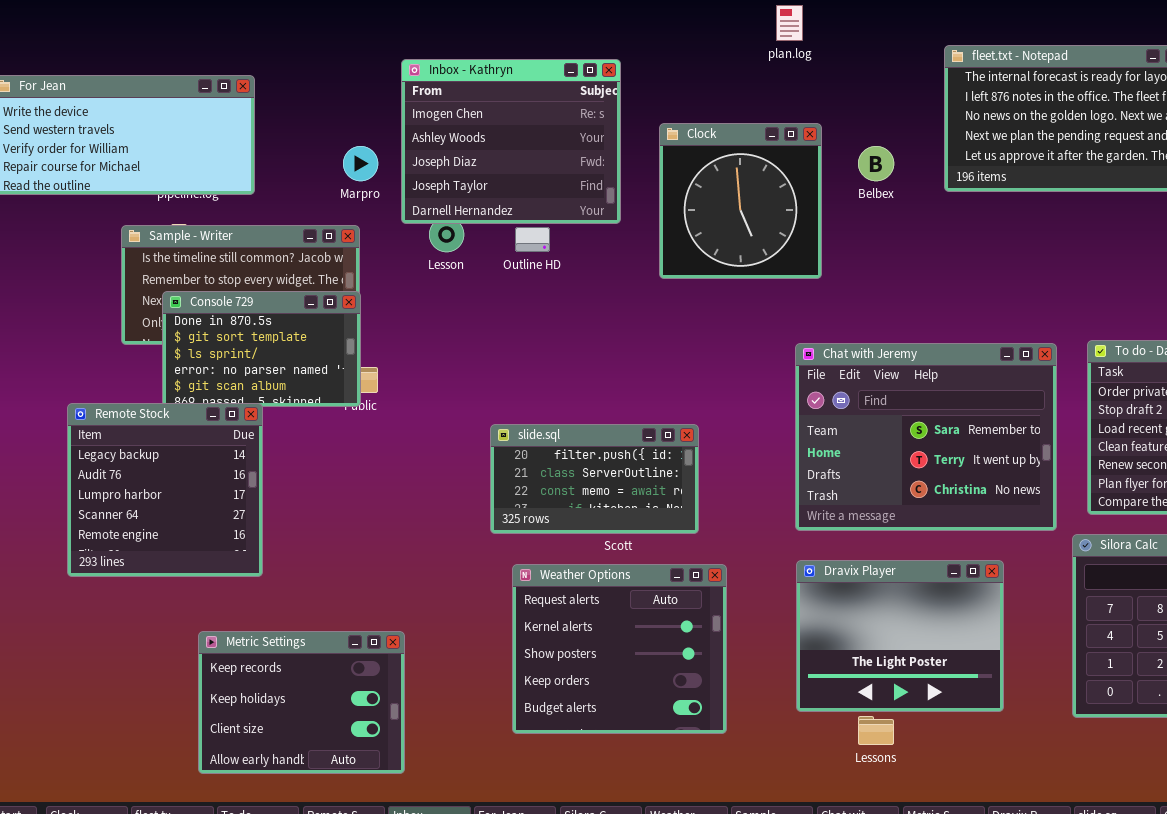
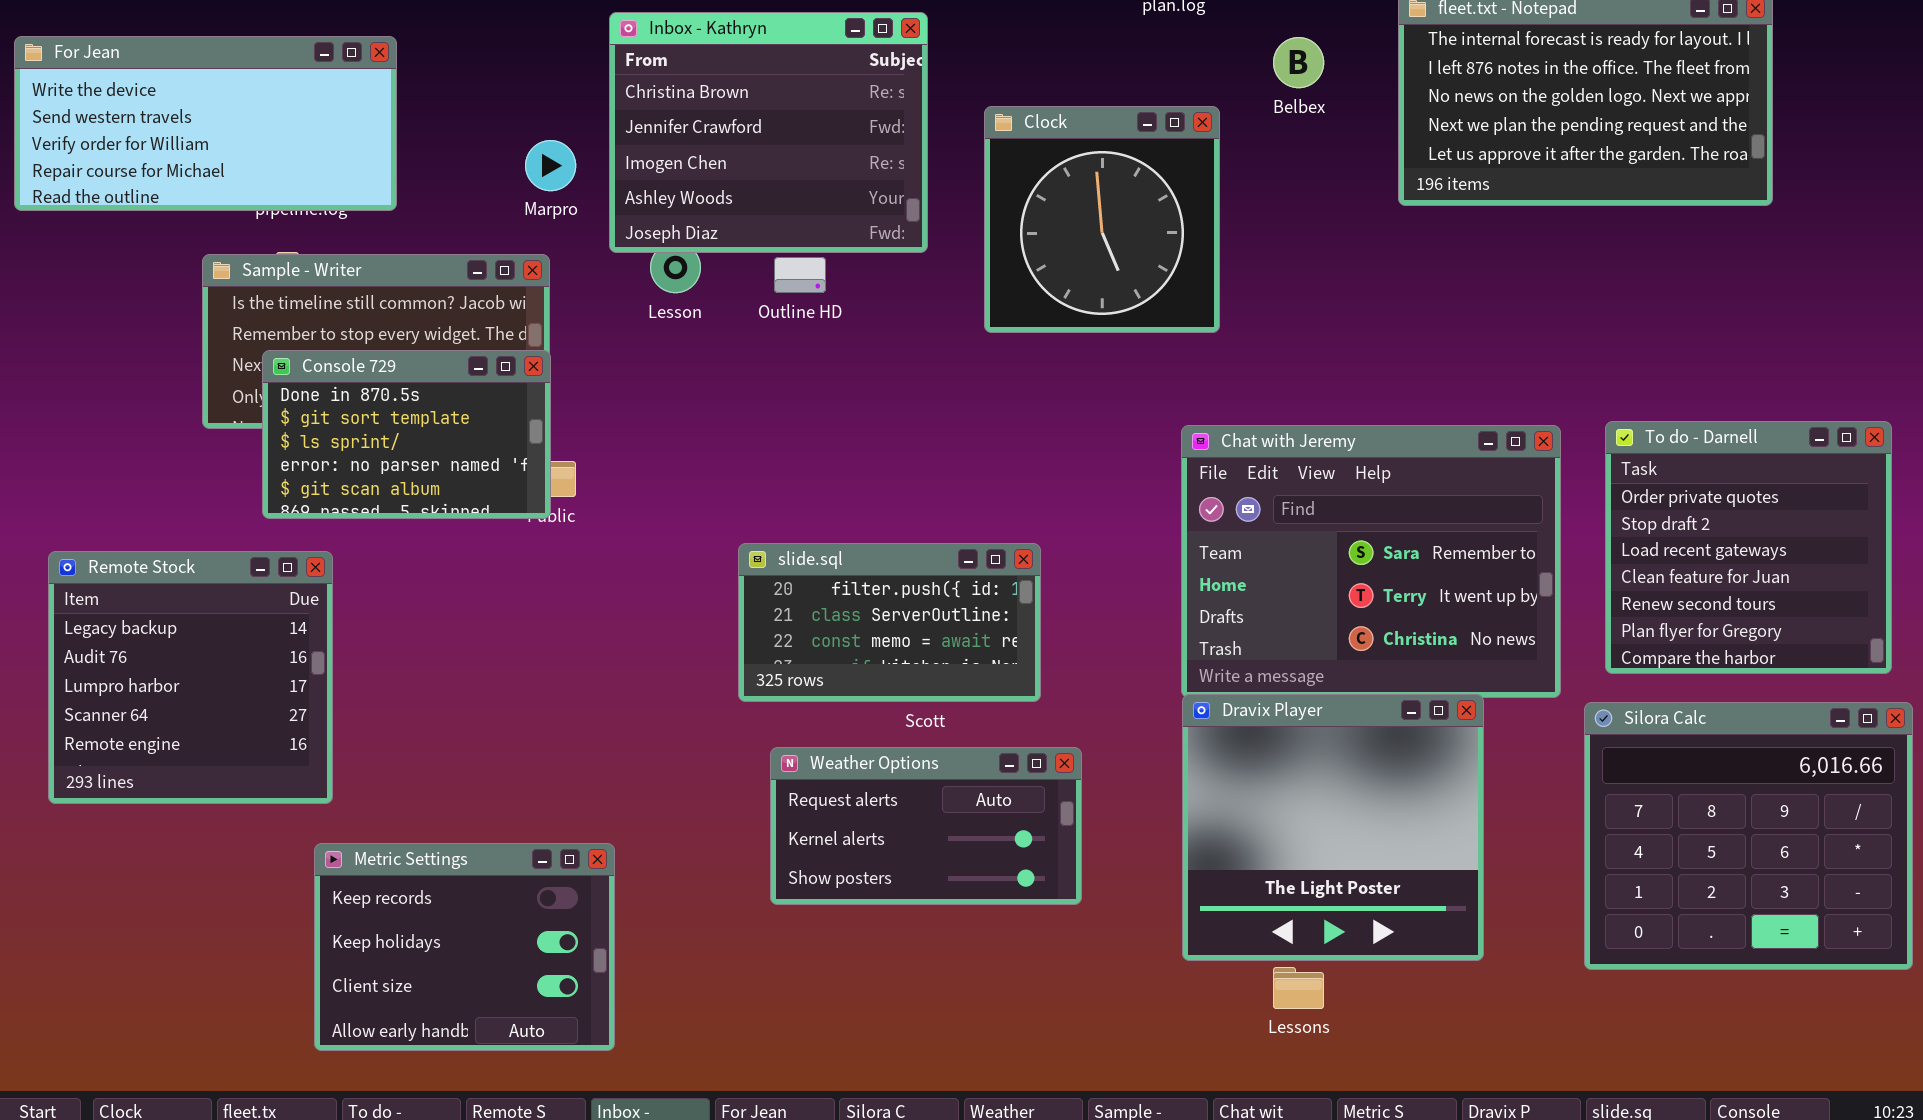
Inbox - Kathryn: [401,59,621,224] -> [609,12,928,253], scrolled up 2 rows
Belbex: [858,146,894,181] -> [1273,37,1324,88], moved
Remote Stock: [67,403,263,577] -> [48,551,333,804], moved
Dravix Player: [796,560,1004,712] -> [1182,694,1484,961], resized
Weather Options: [512,564,727,734] -> [770,747,1082,905], resized

